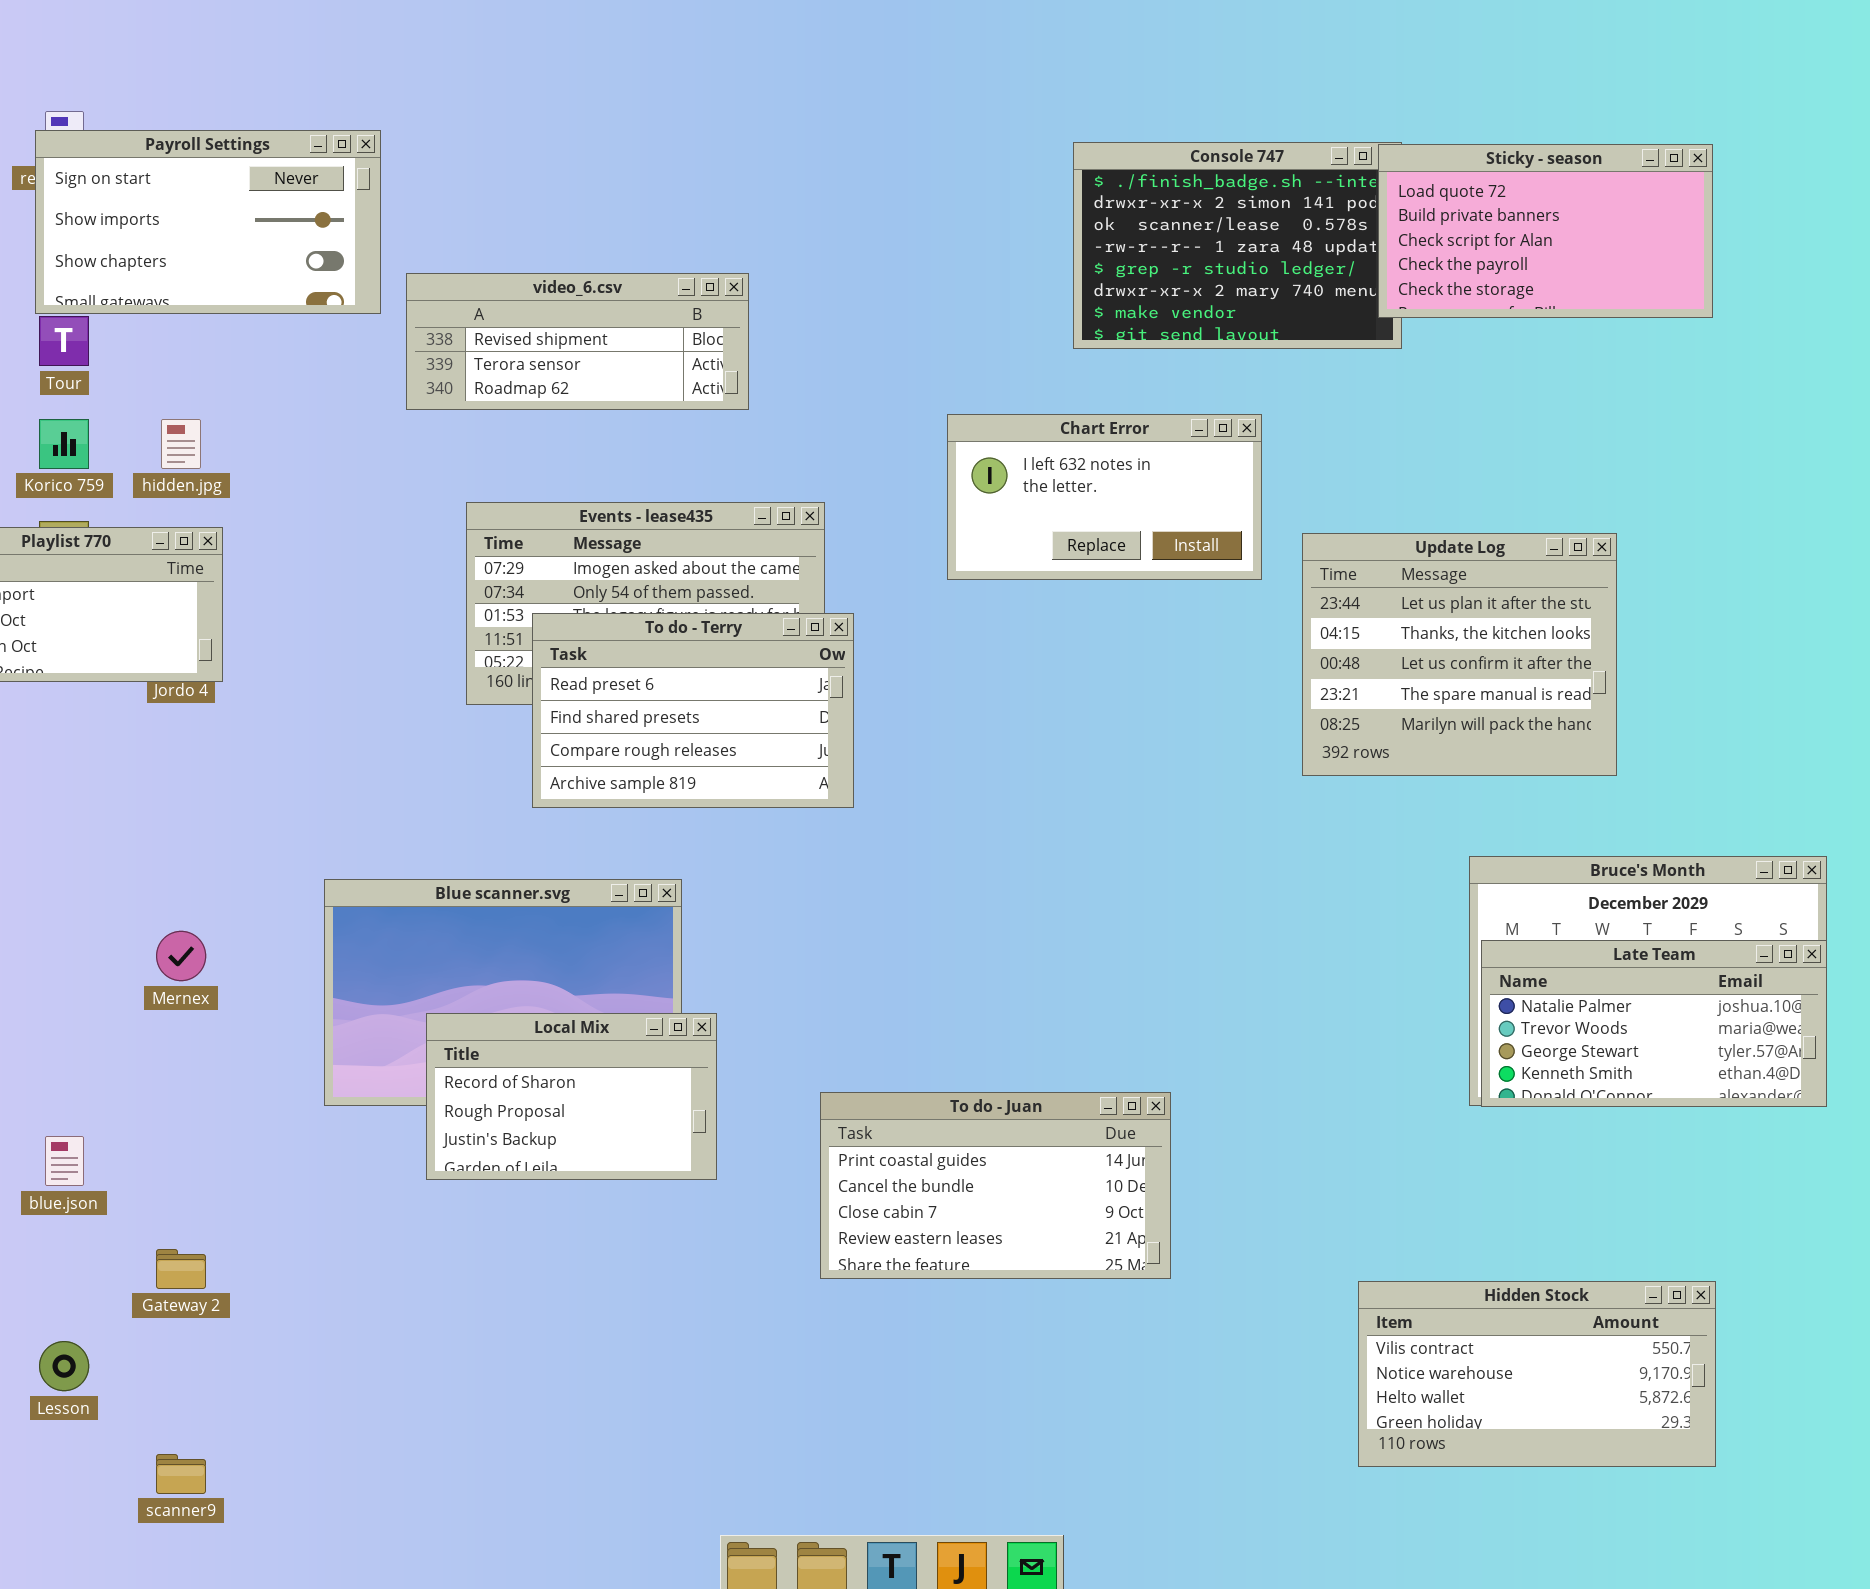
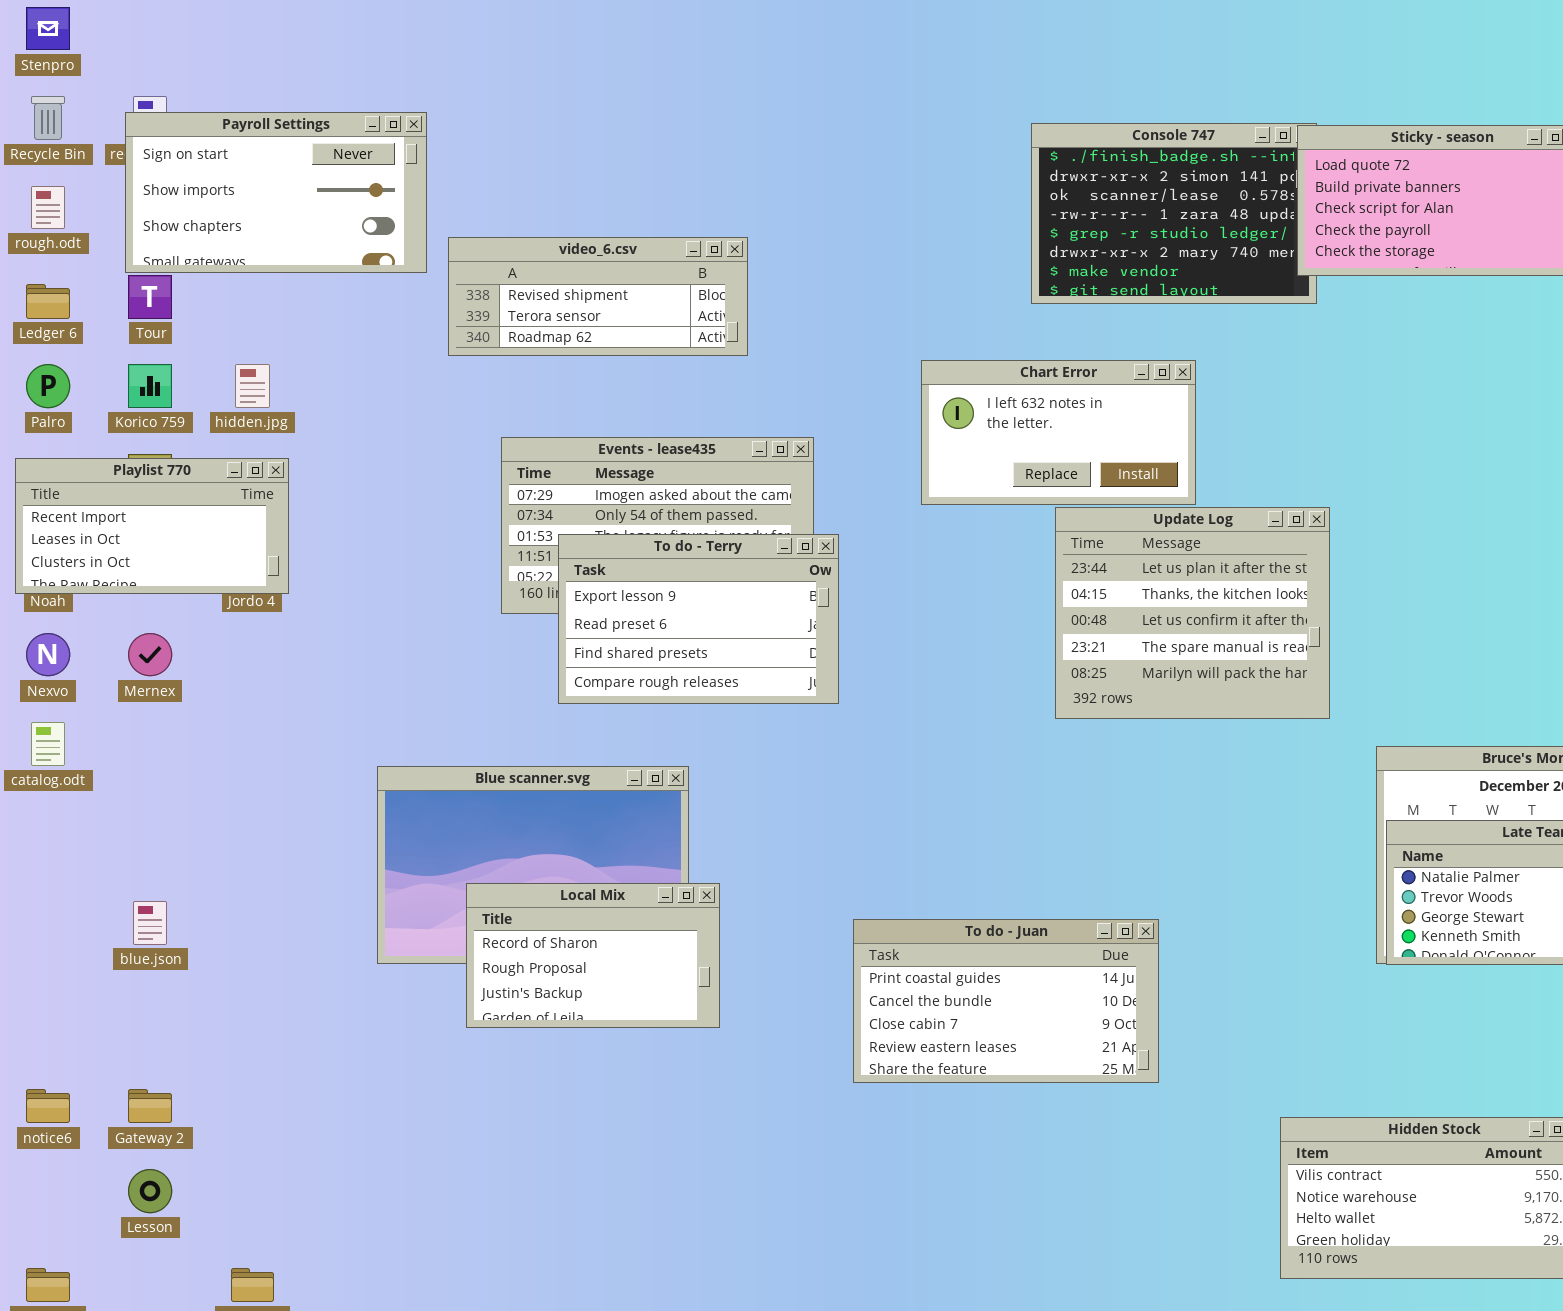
Update Log: [1302,533,1617,776] -> [1055,507,1330,719], moved
To do - Terry: [532,613,854,808] -> [558,534,839,704], scrolled up 1 row
Mernex: [156,931,206,981] -> [128,633,172,676], moved
To do - Juan: [820,1092,1171,1279] -> [853,919,1159,1083], moved
blue.json: [45,1136,84,1186] -> [133,901,167,945], moved
Gateway 2: [156,1249,206,1289] -> [128,1089,172,1123], moved

